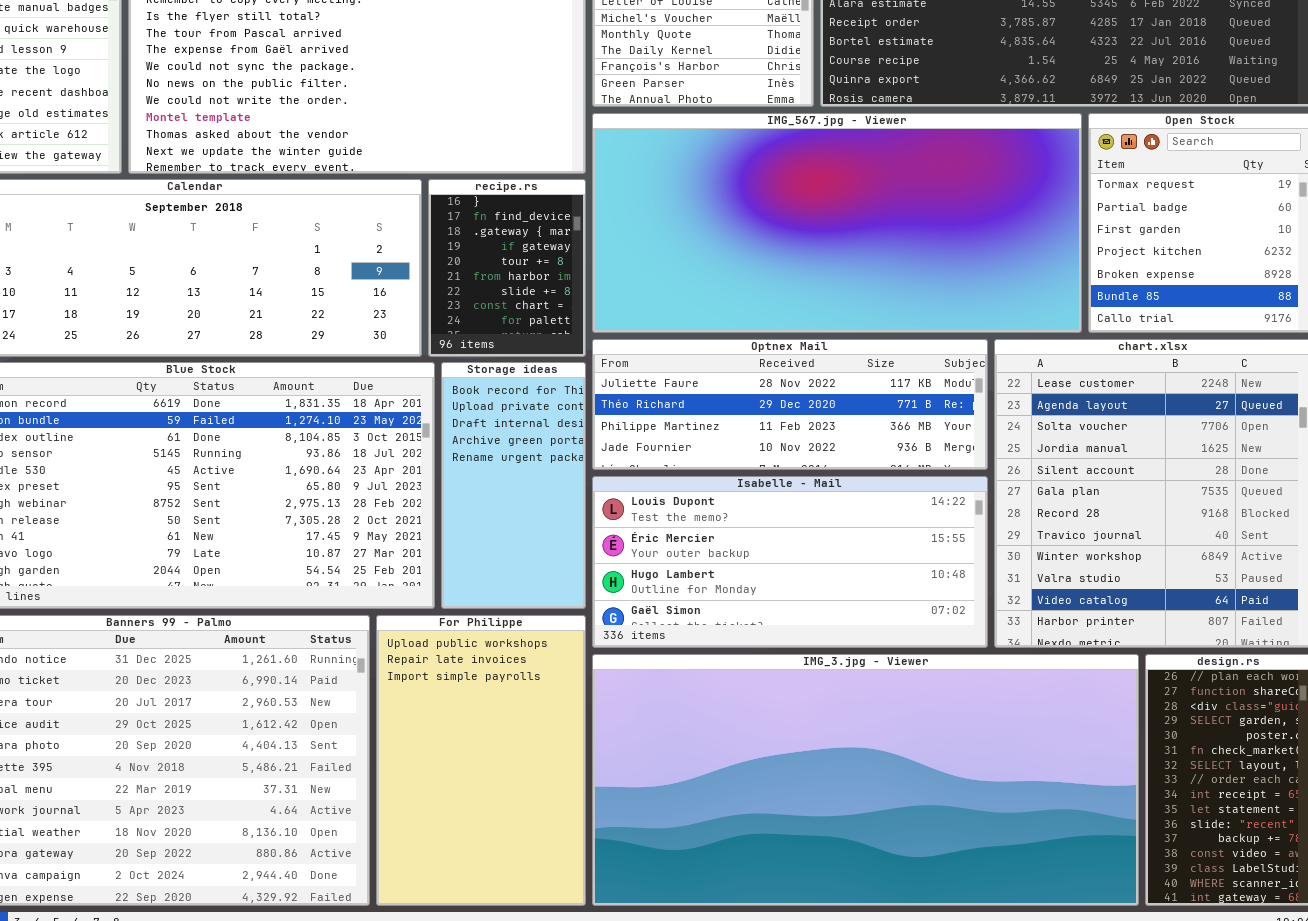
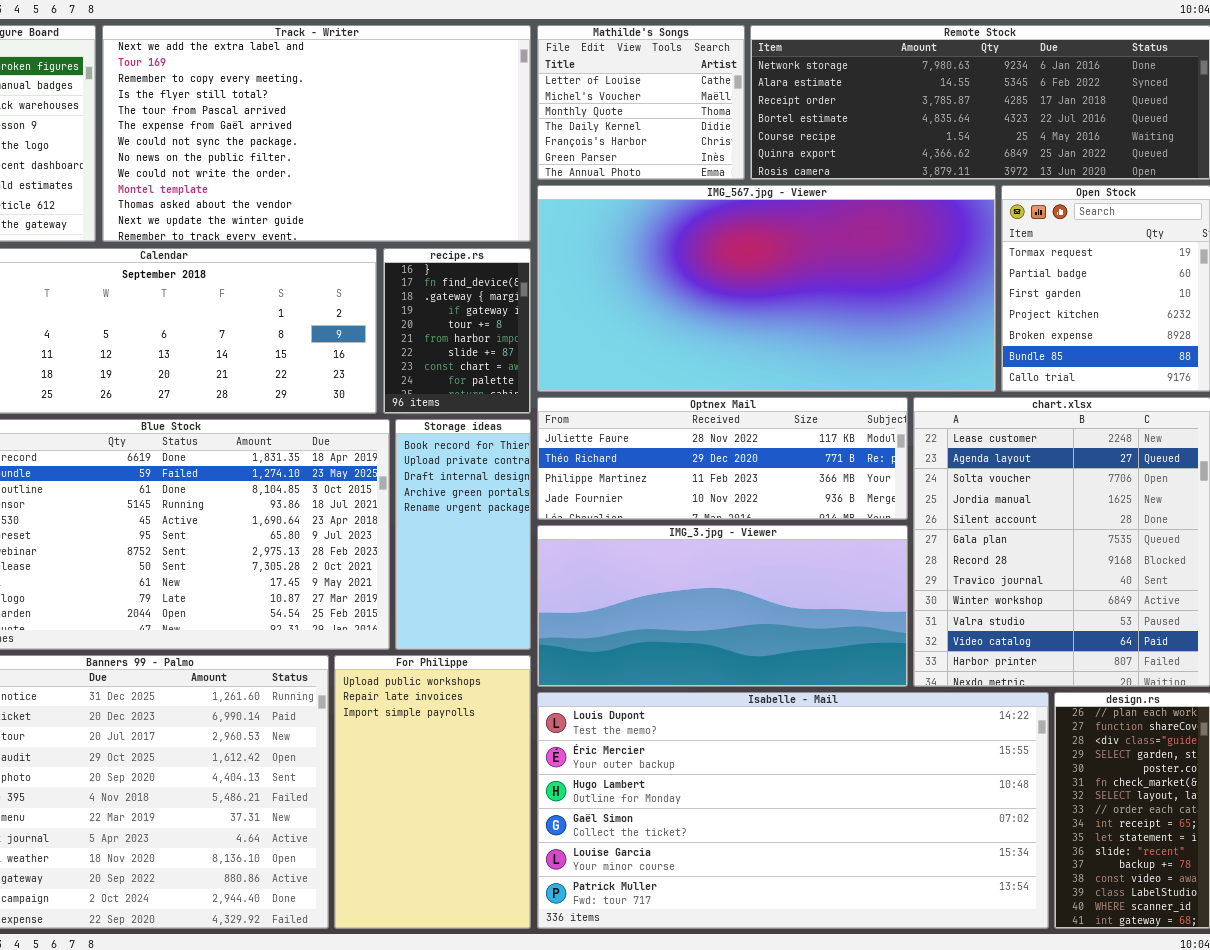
Isabelle - Mail: [592,476,988,648] -> [537,692,1049,929], moved, resized
IMG_3.jpg - Viewer: [592,654,1139,906] -> [537,525,908,687], moved, resized

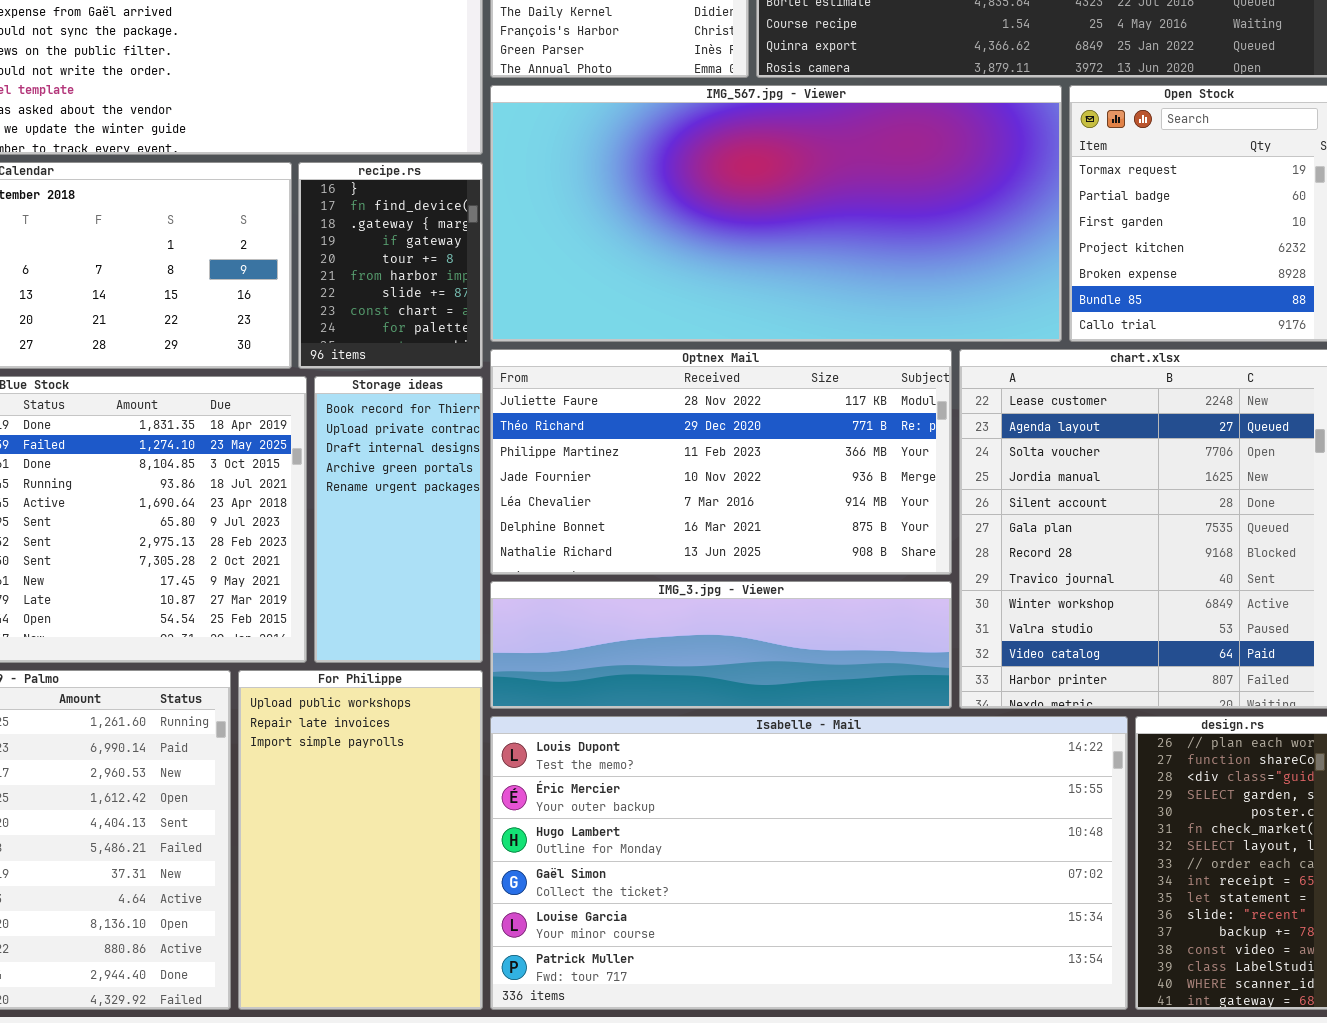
Optnex Mail: [537,397,908,520] -> [490,349,952,575], resized
IMG_3.jpg - Viewer: [537,525,908,687] -> [490,581,952,709], resized

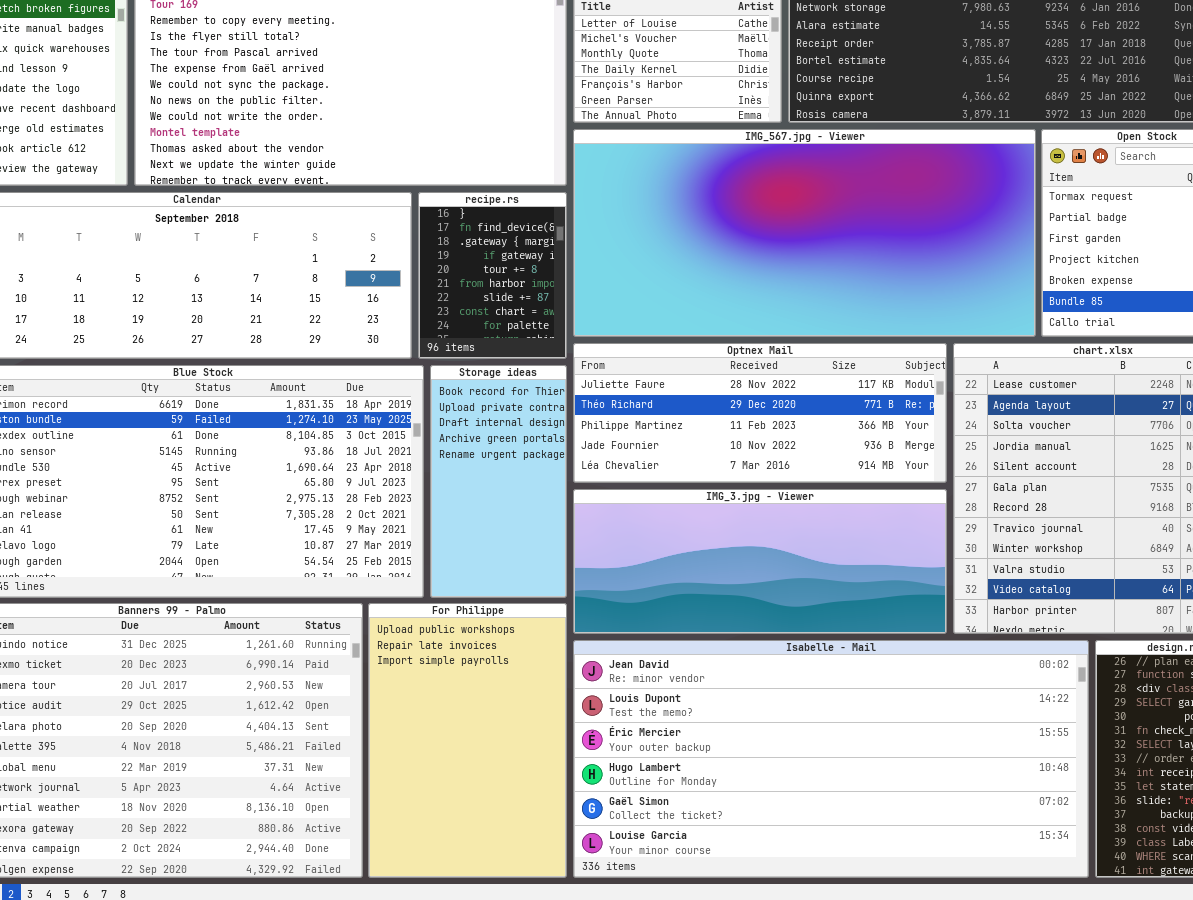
Optnex Mail: [490,349,952,575] -> [573,343,947,483], resized
IMG_3.jpg - Viewer: [490,581,952,709] -> [573,489,947,634], resized
Isabelle - Mail: [490,716,1128,1010] -> [573,640,1089,878], scrolled up 1 row

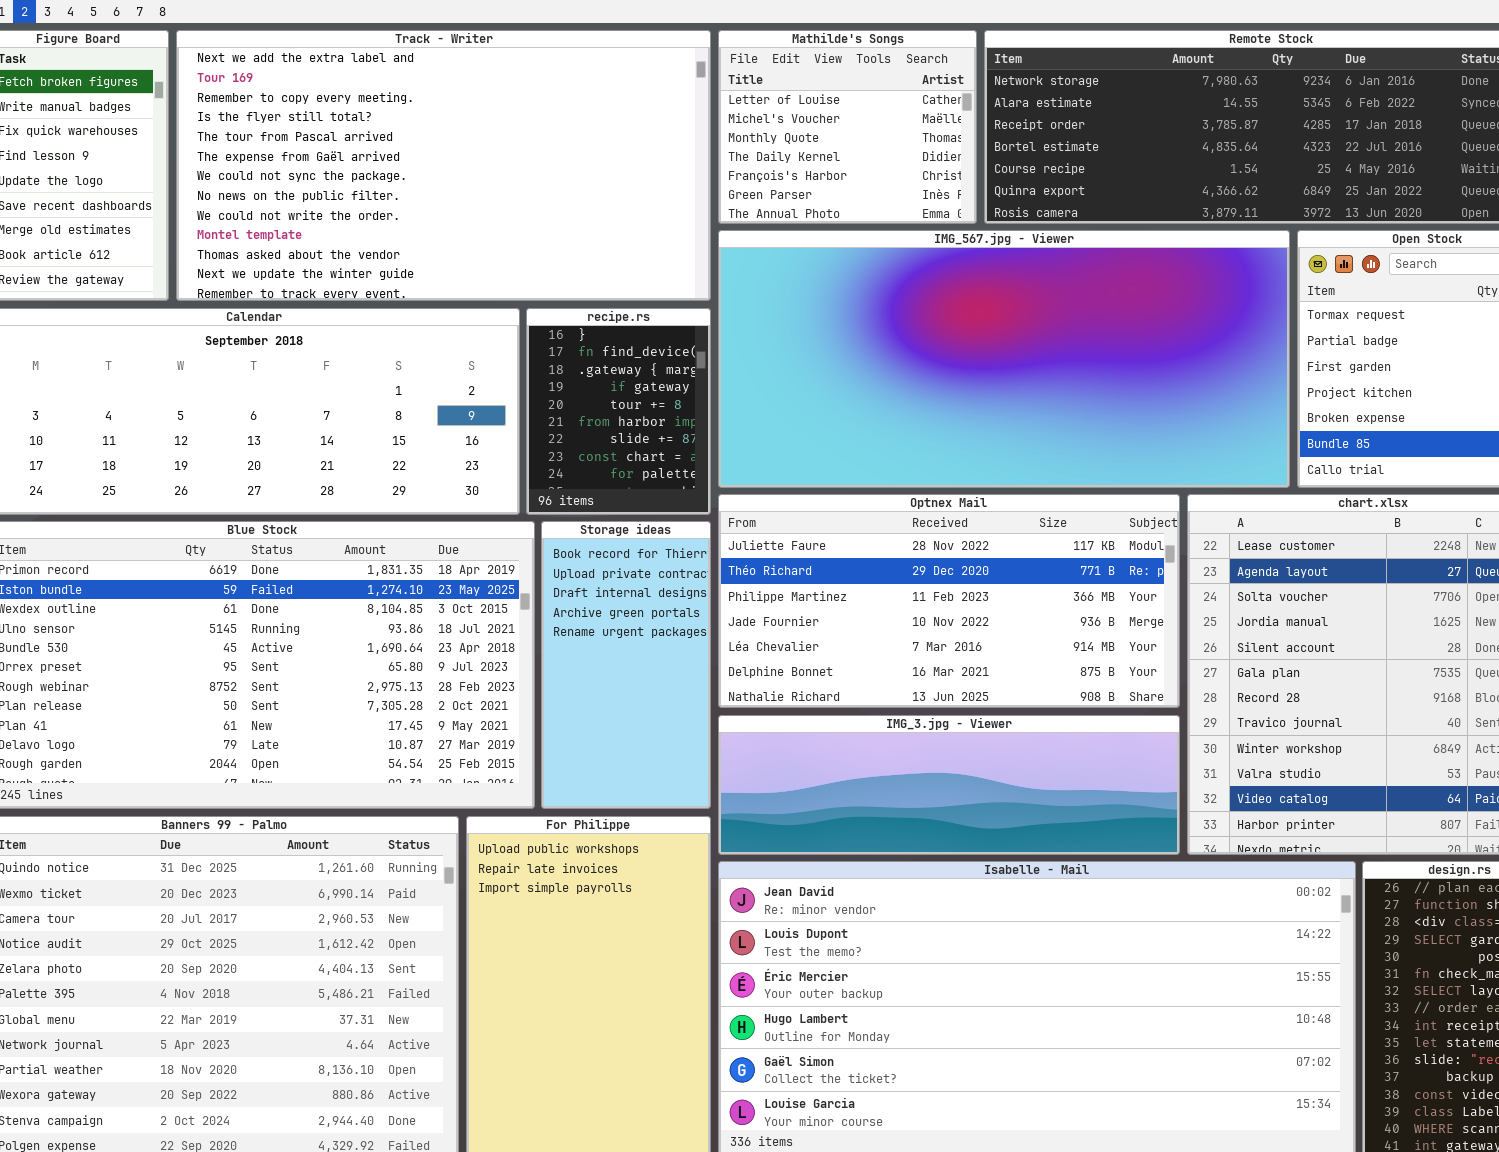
Optnex Mail: [573,343,947,483] -> [718,494,1180,708], resized
IMG_3.jpg - Viewer: [573,489,947,634] -> [718,715,1180,855], resized

